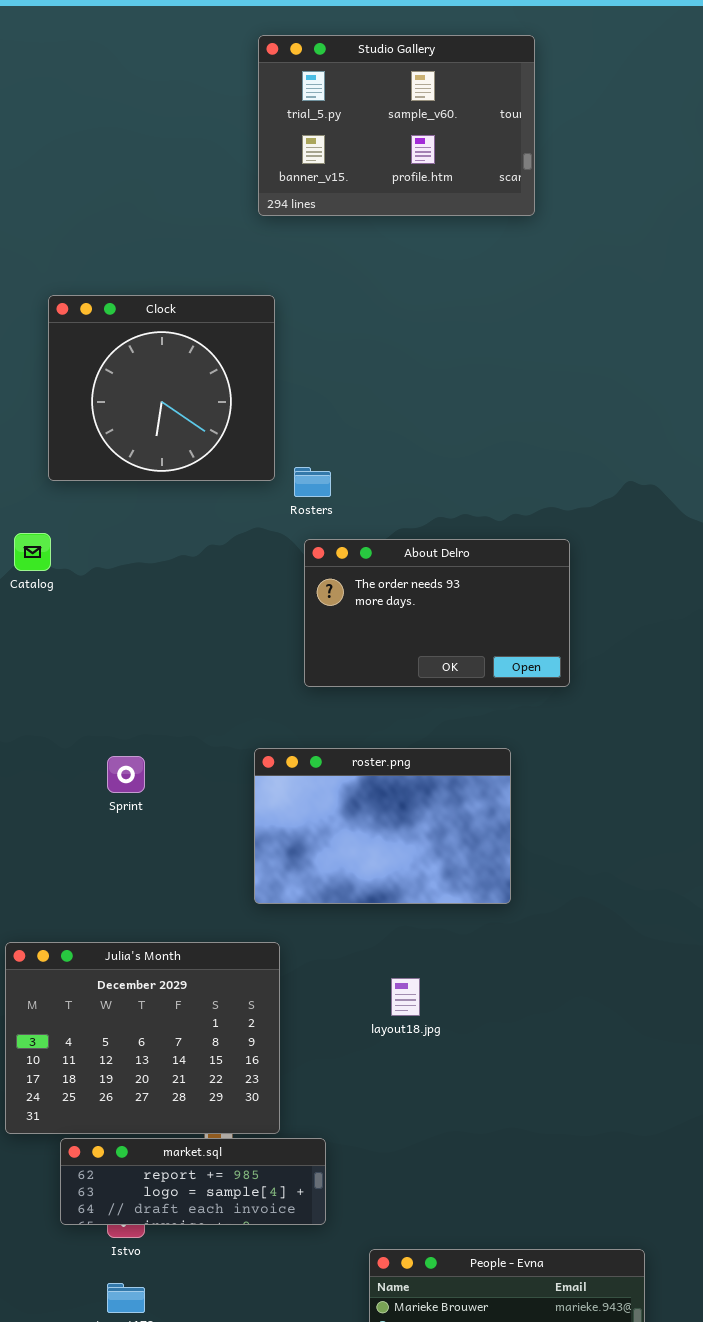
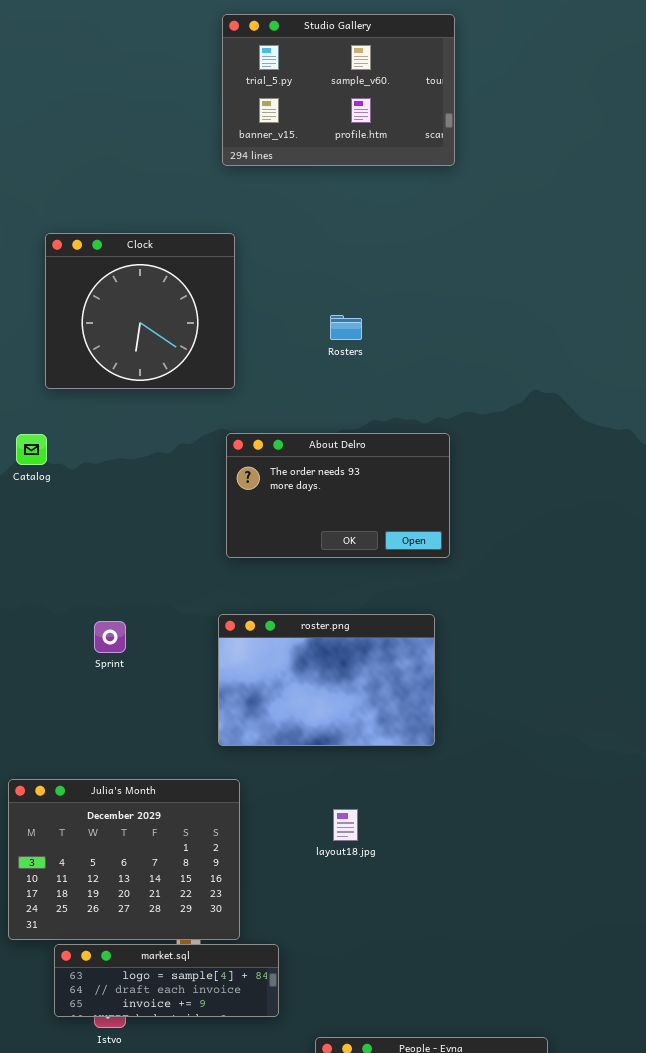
Rosters: [294,467,331,497] -> [330,315,362,340], moved
About Delro: [304,539,570,687] -> [226,433,450,558], moved
market.sql: [60,1138,326,1225] -> [54,944,279,1017], scrolled down 1 row

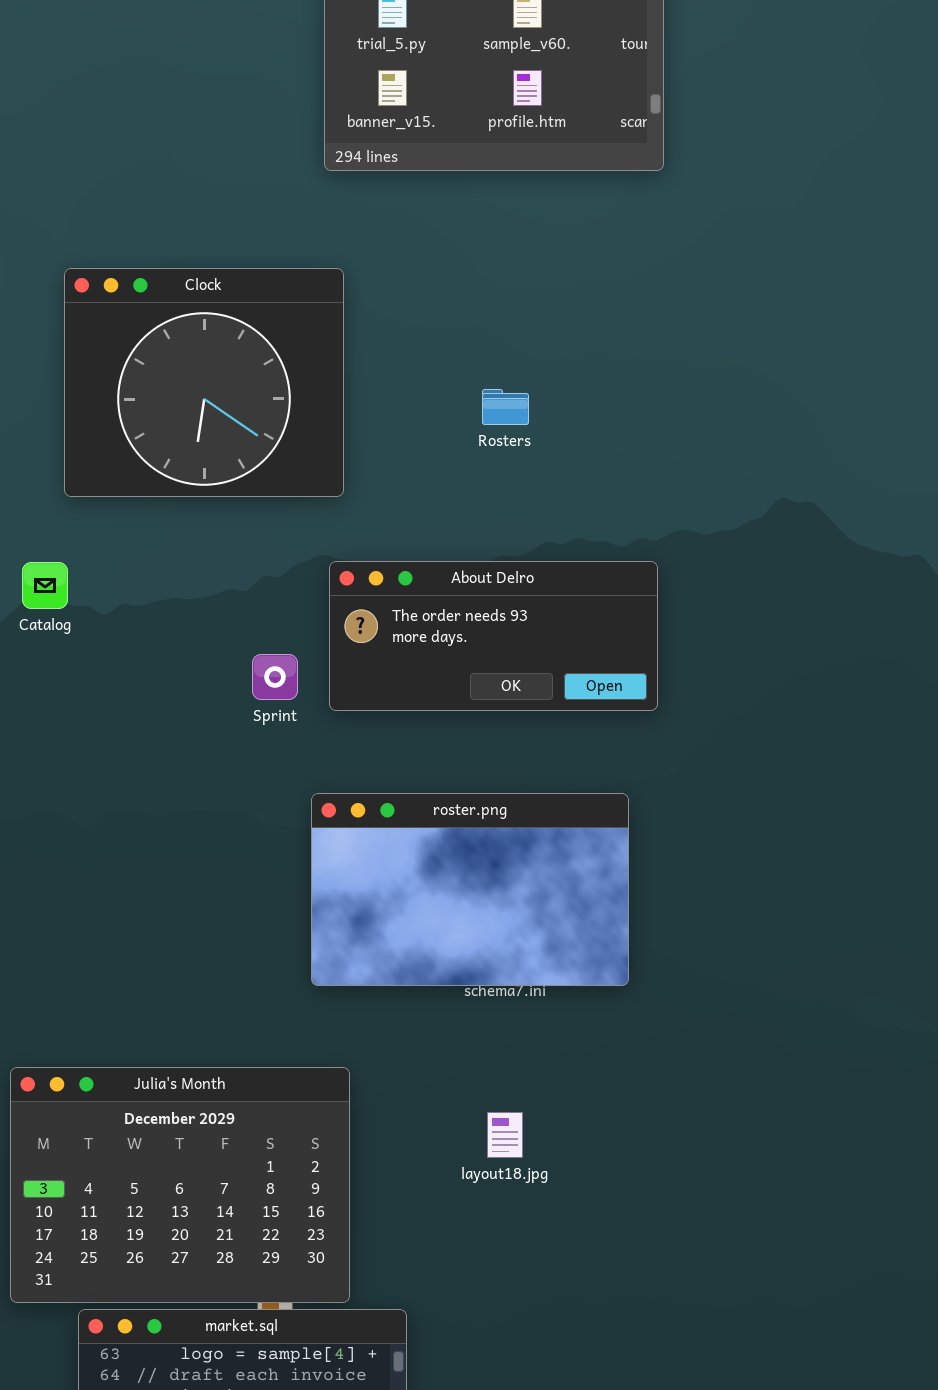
About Delro: [226,433,450,558] -> [329,561,658,711], resized
roster.png: [218,614,435,746] -> [311,793,629,986], moved
Sprint: [94,621,126,653] -> [252,654,298,700], moved

